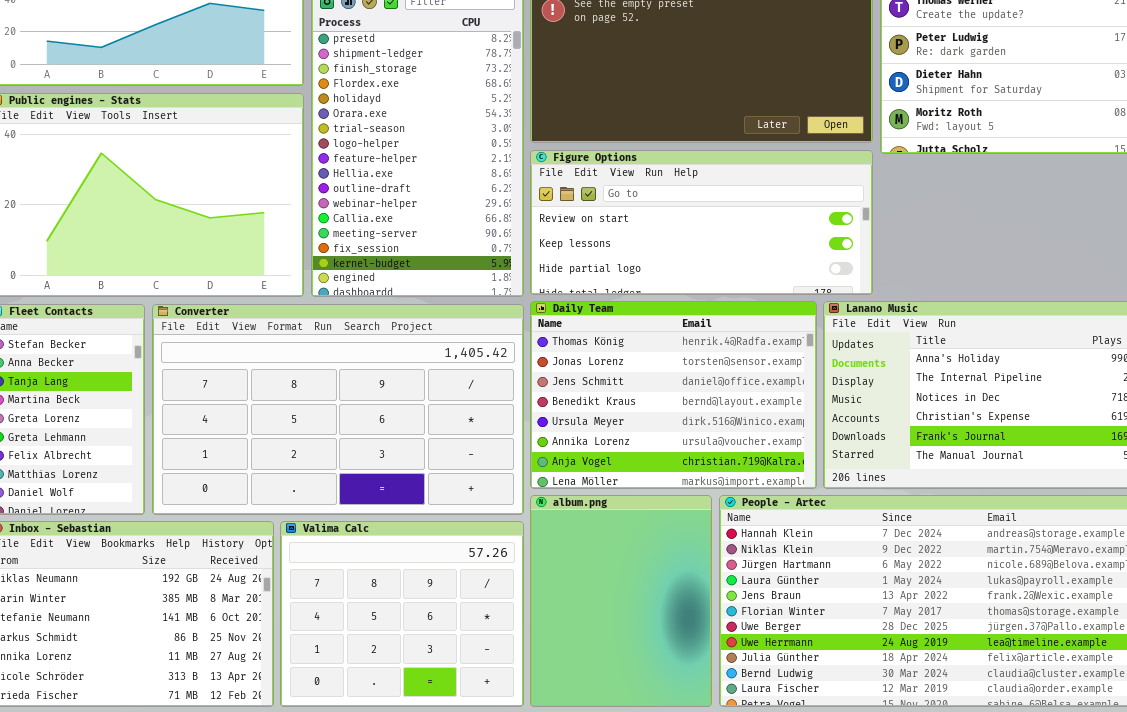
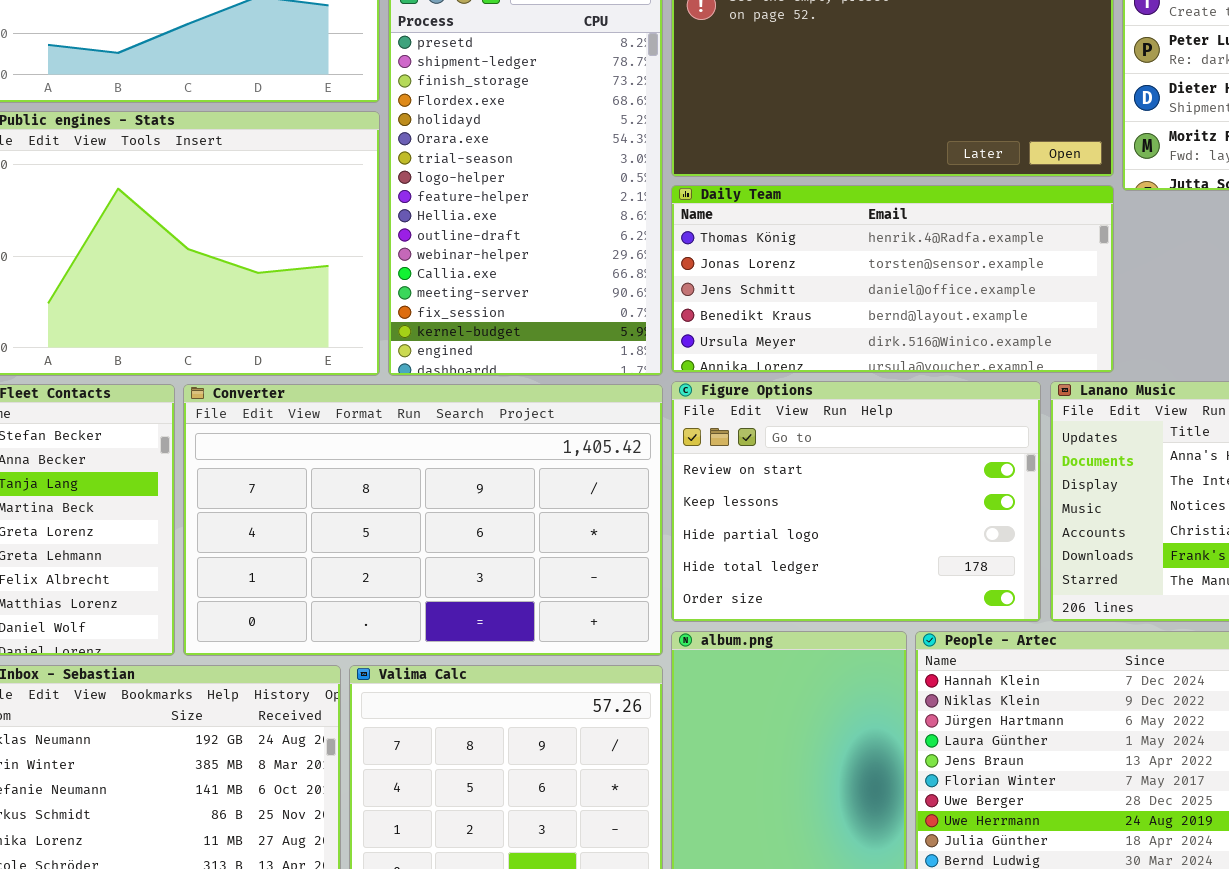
Figure Options: [530,150,873,295] -> [671,381,1041,622], moved, resized
Daily Team: [530,301,817,489] -> [671,185,1114,373], moved, resized

